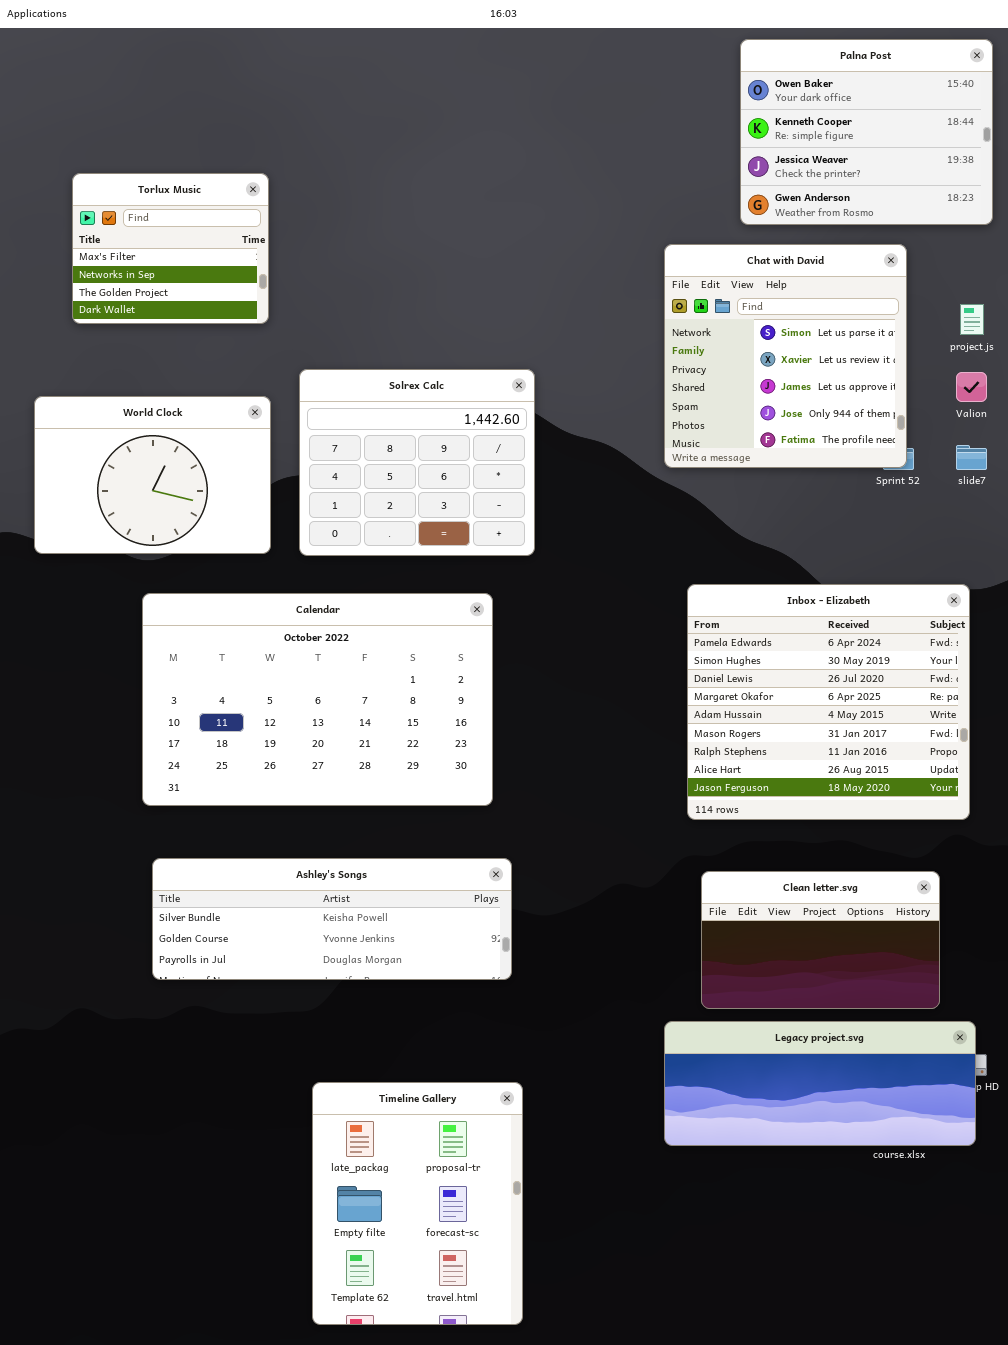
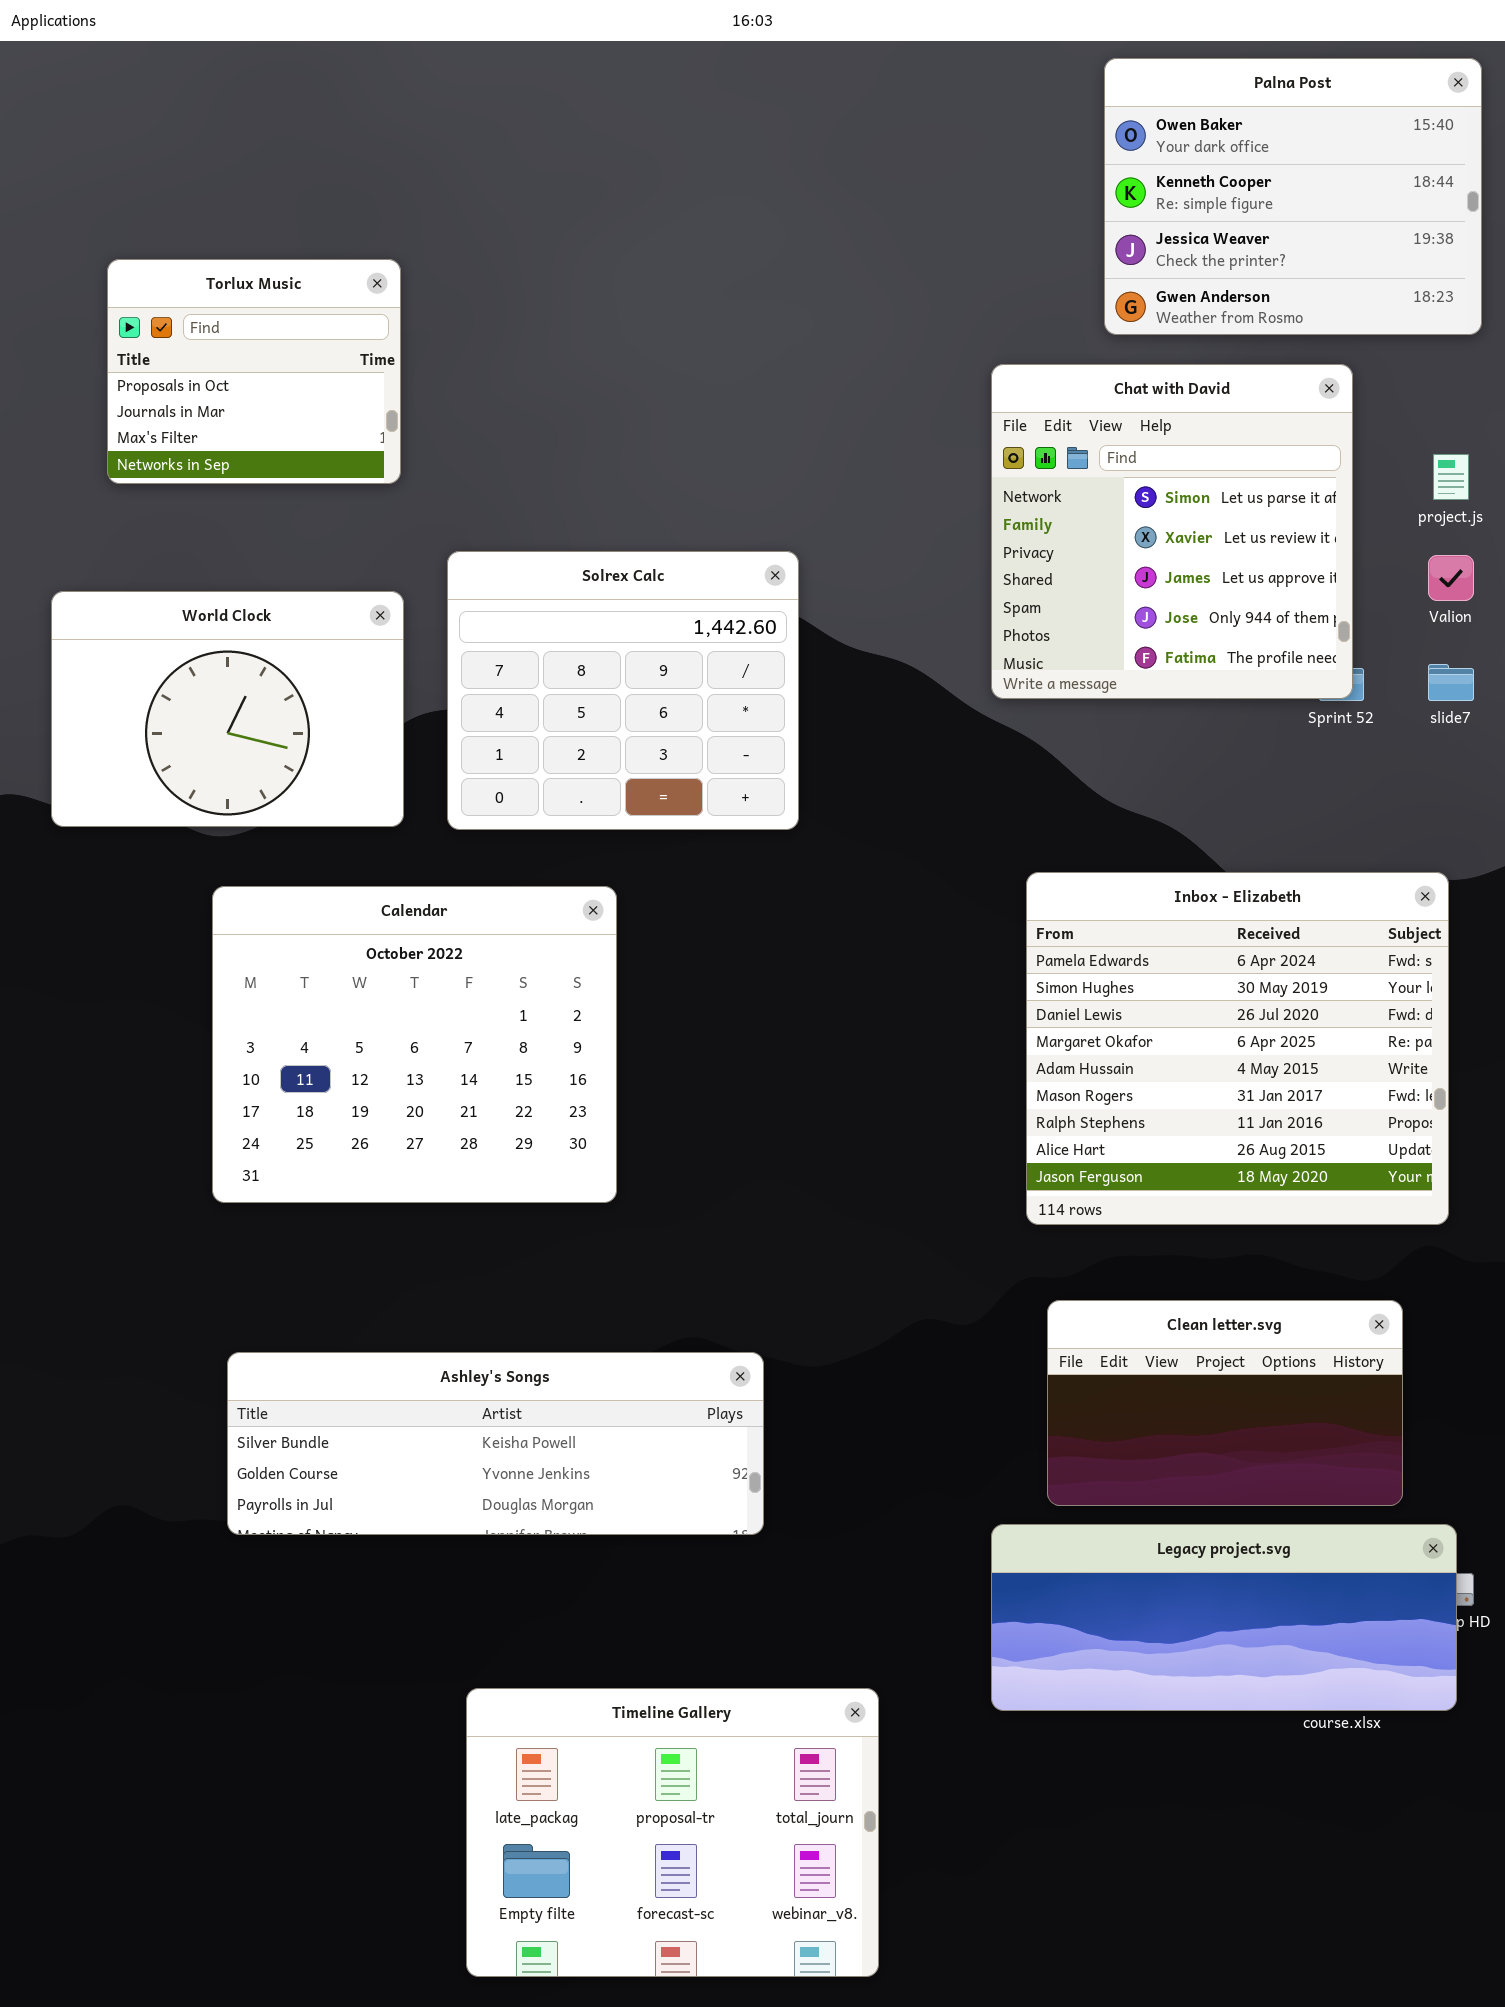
Torlux Music: [72,173,269,324] -> [107,259,401,484], scrolled up 2 rows
Calendar: [142,593,493,806] -> [212,886,617,1203], resized
Ashley's Songs: [152,858,512,980] -> [227,1352,764,1535], moved
Timeline Gallery: [312,1082,523,1325] -> [466,1688,879,1977], resized

